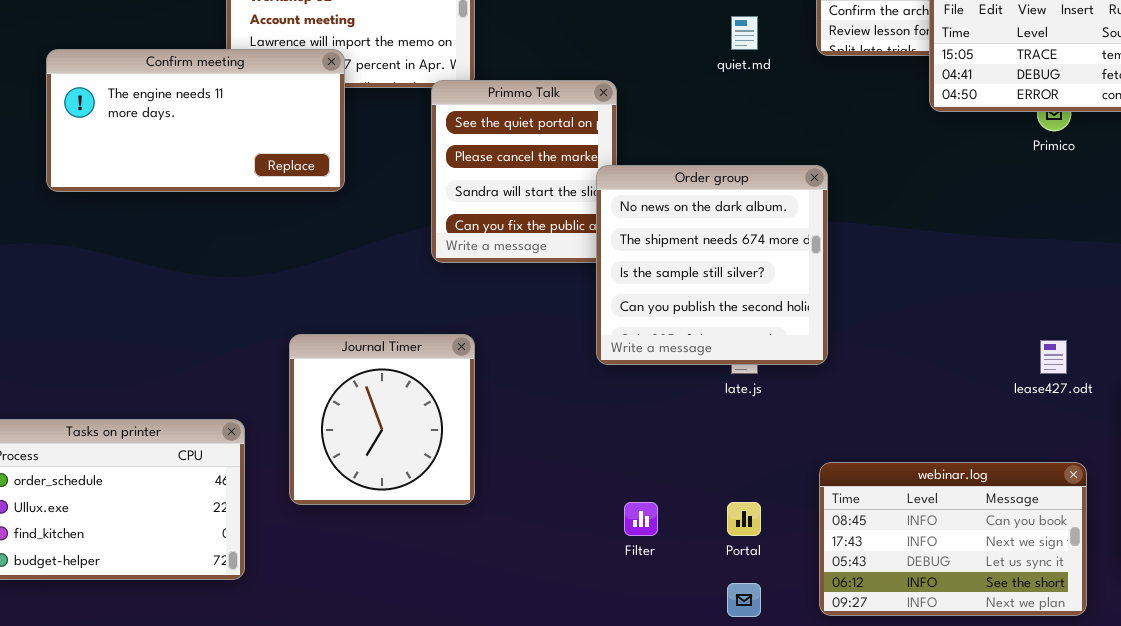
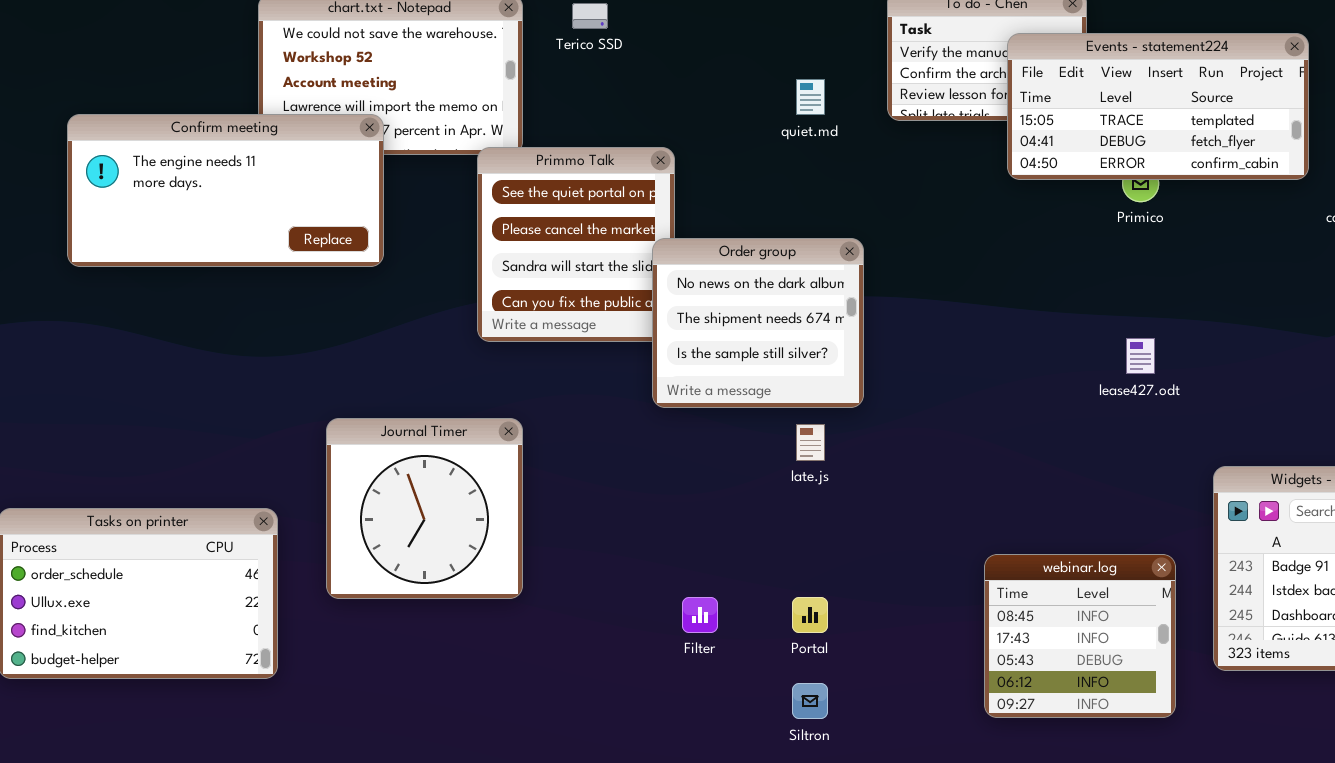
Order group: [596,165,828,365] -> [652,238,864,408], resized
lease427.odt: [1040,340,1067,374] -> [1126,338,1155,374], moved
webinar.log: [819,462,1087,616] -> [984,554,1176,718], resized

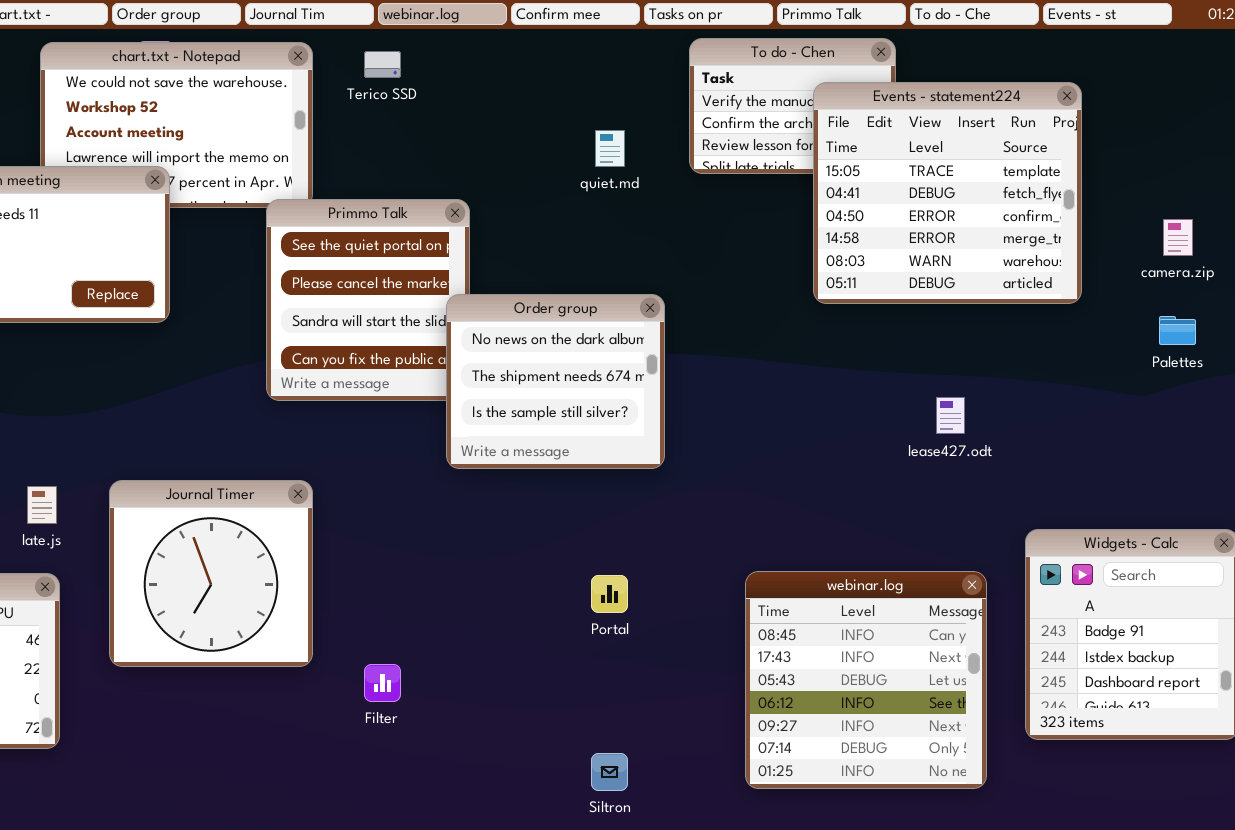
Events - statement224: [1007,33,1309,180] -> [813,82,1082,304], resized
late.js: [796,424,825,461] -> [27,486,57,524], moved
webinar.log: [984,554,1176,718] -> [745,571,987,789], resized
Filter: [682,597,718,633] -> [364,664,401,702], moved
Portal: [792,597,828,633] -> [591,575,628,613], moved

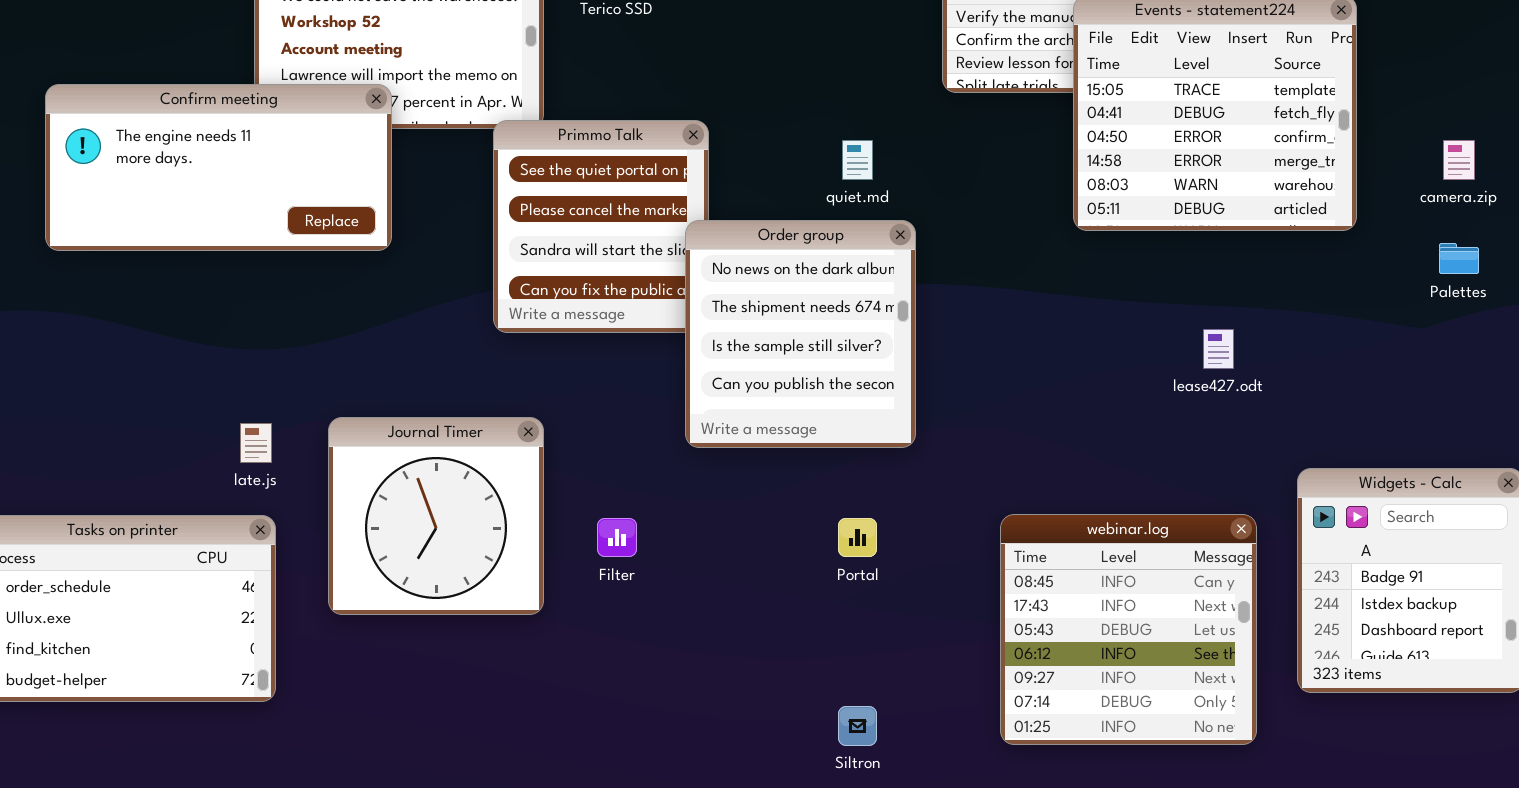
quiet.md: [595,130,625,167] -> [842,140,873,180], moved
Order group: [446,294,665,469] -> [685,220,916,448], resized
Filter: [364,664,401,702] -> [597,518,637,557], moved

